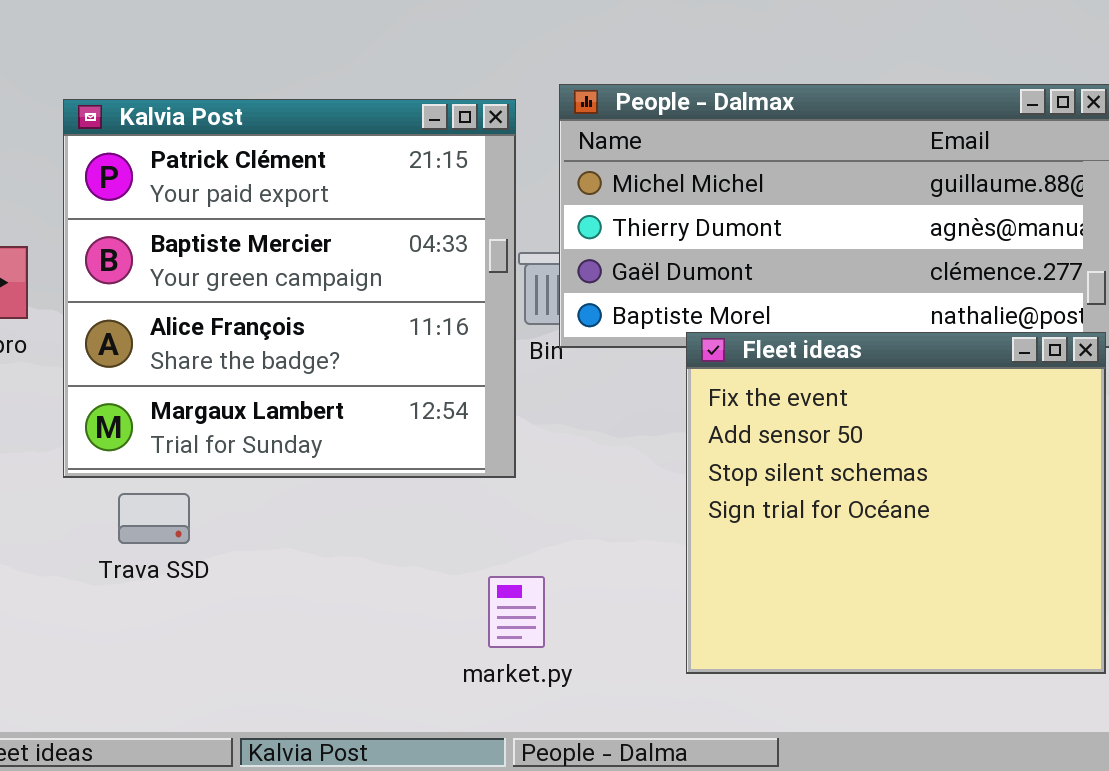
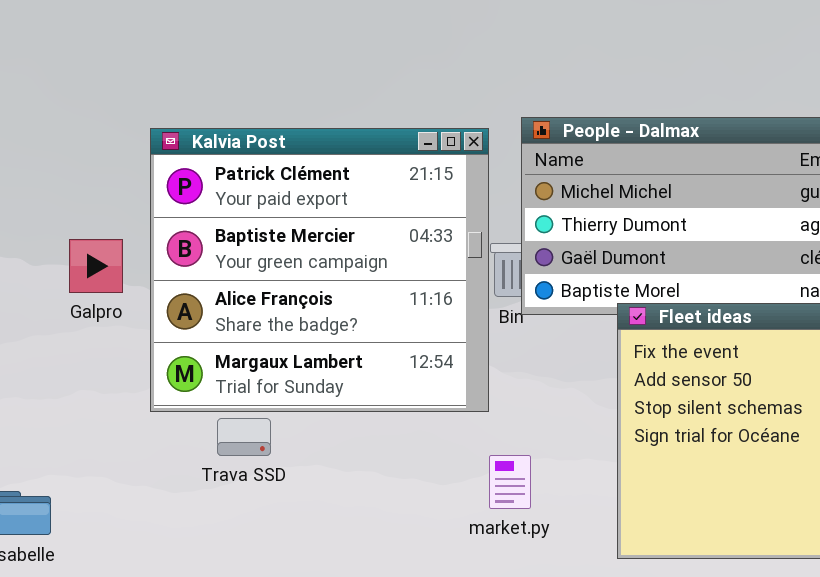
Trava SSD: [118,493,190,544] -> [217,418,271,456], moved
market.py: [488,576,545,648] -> [489,455,531,509], moved

